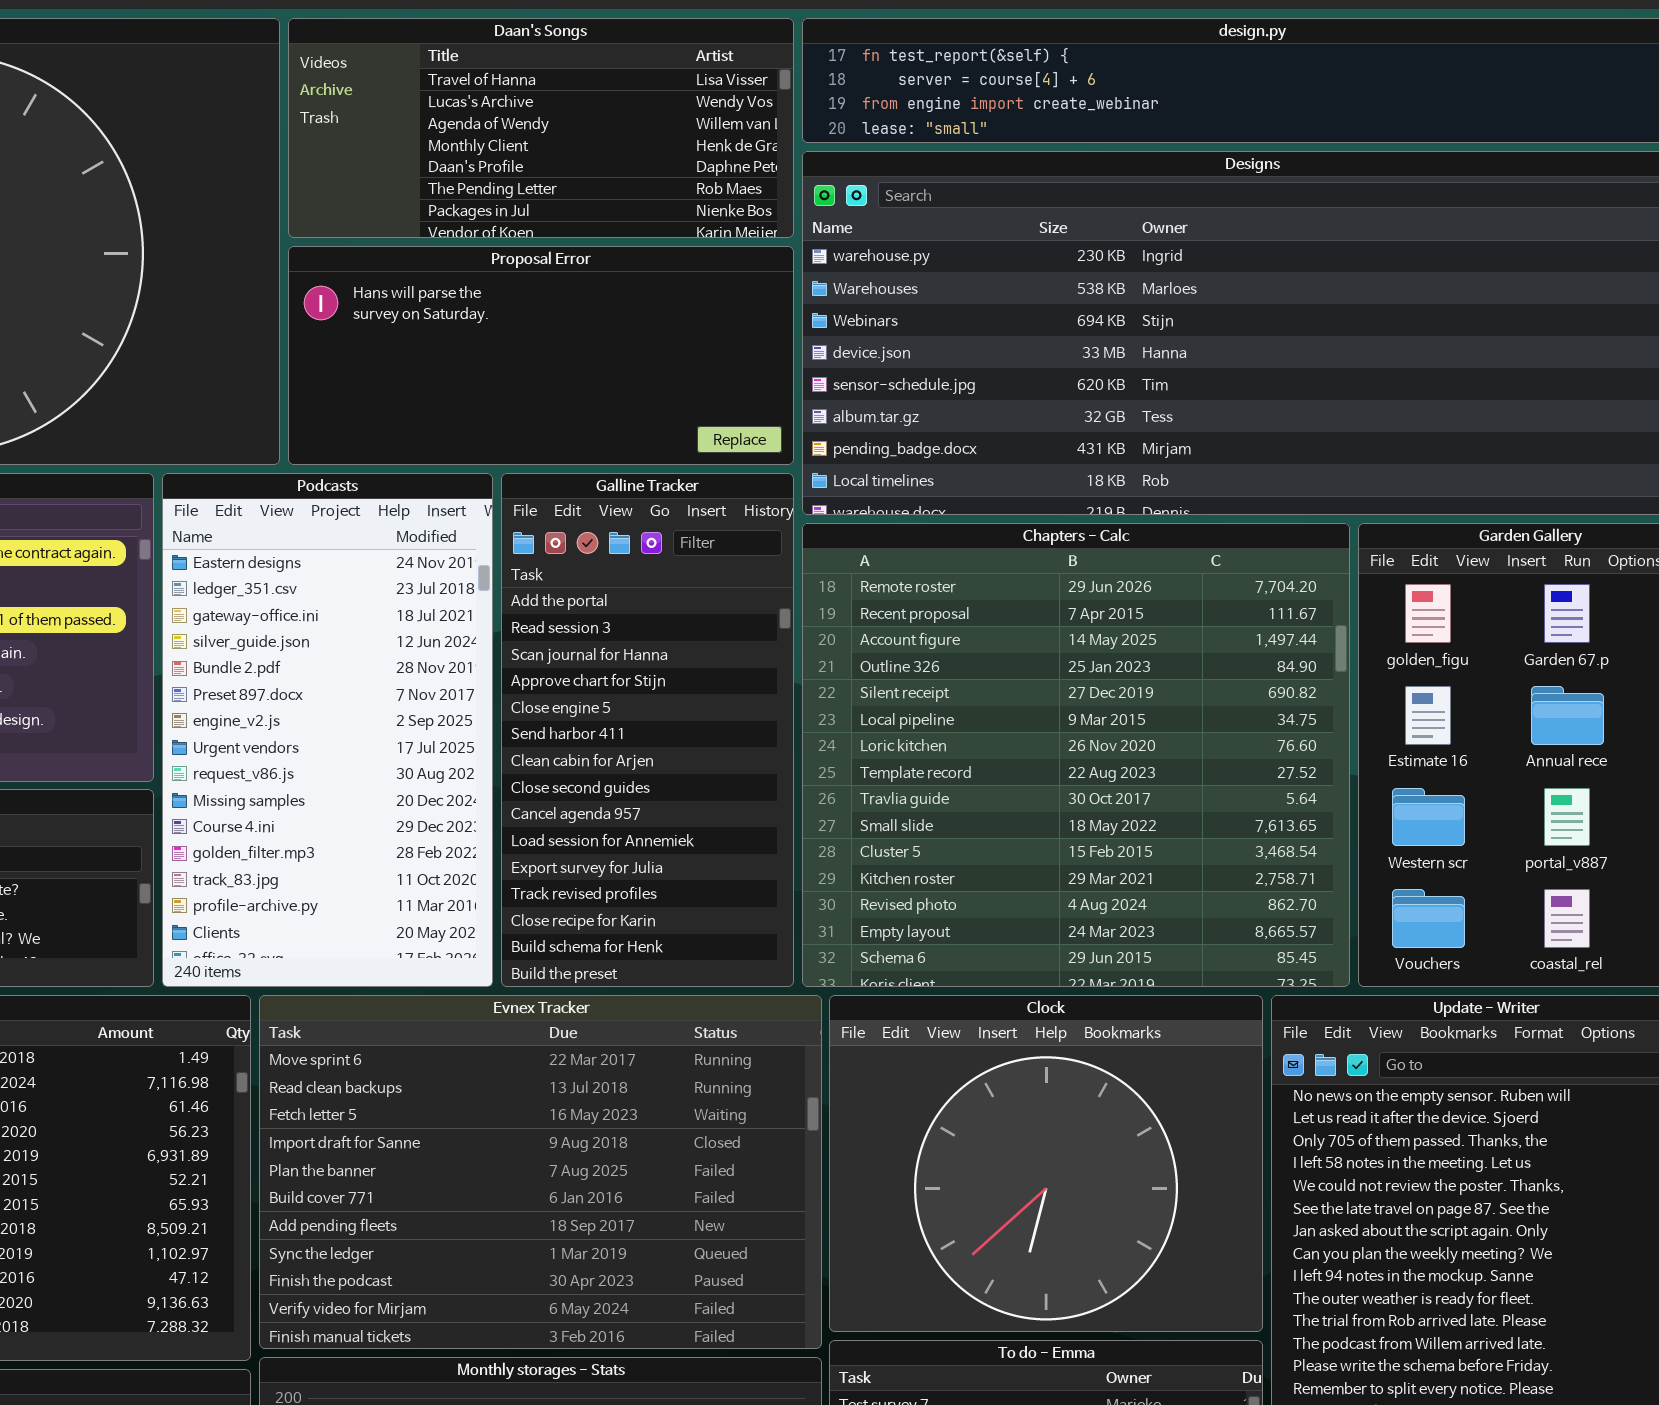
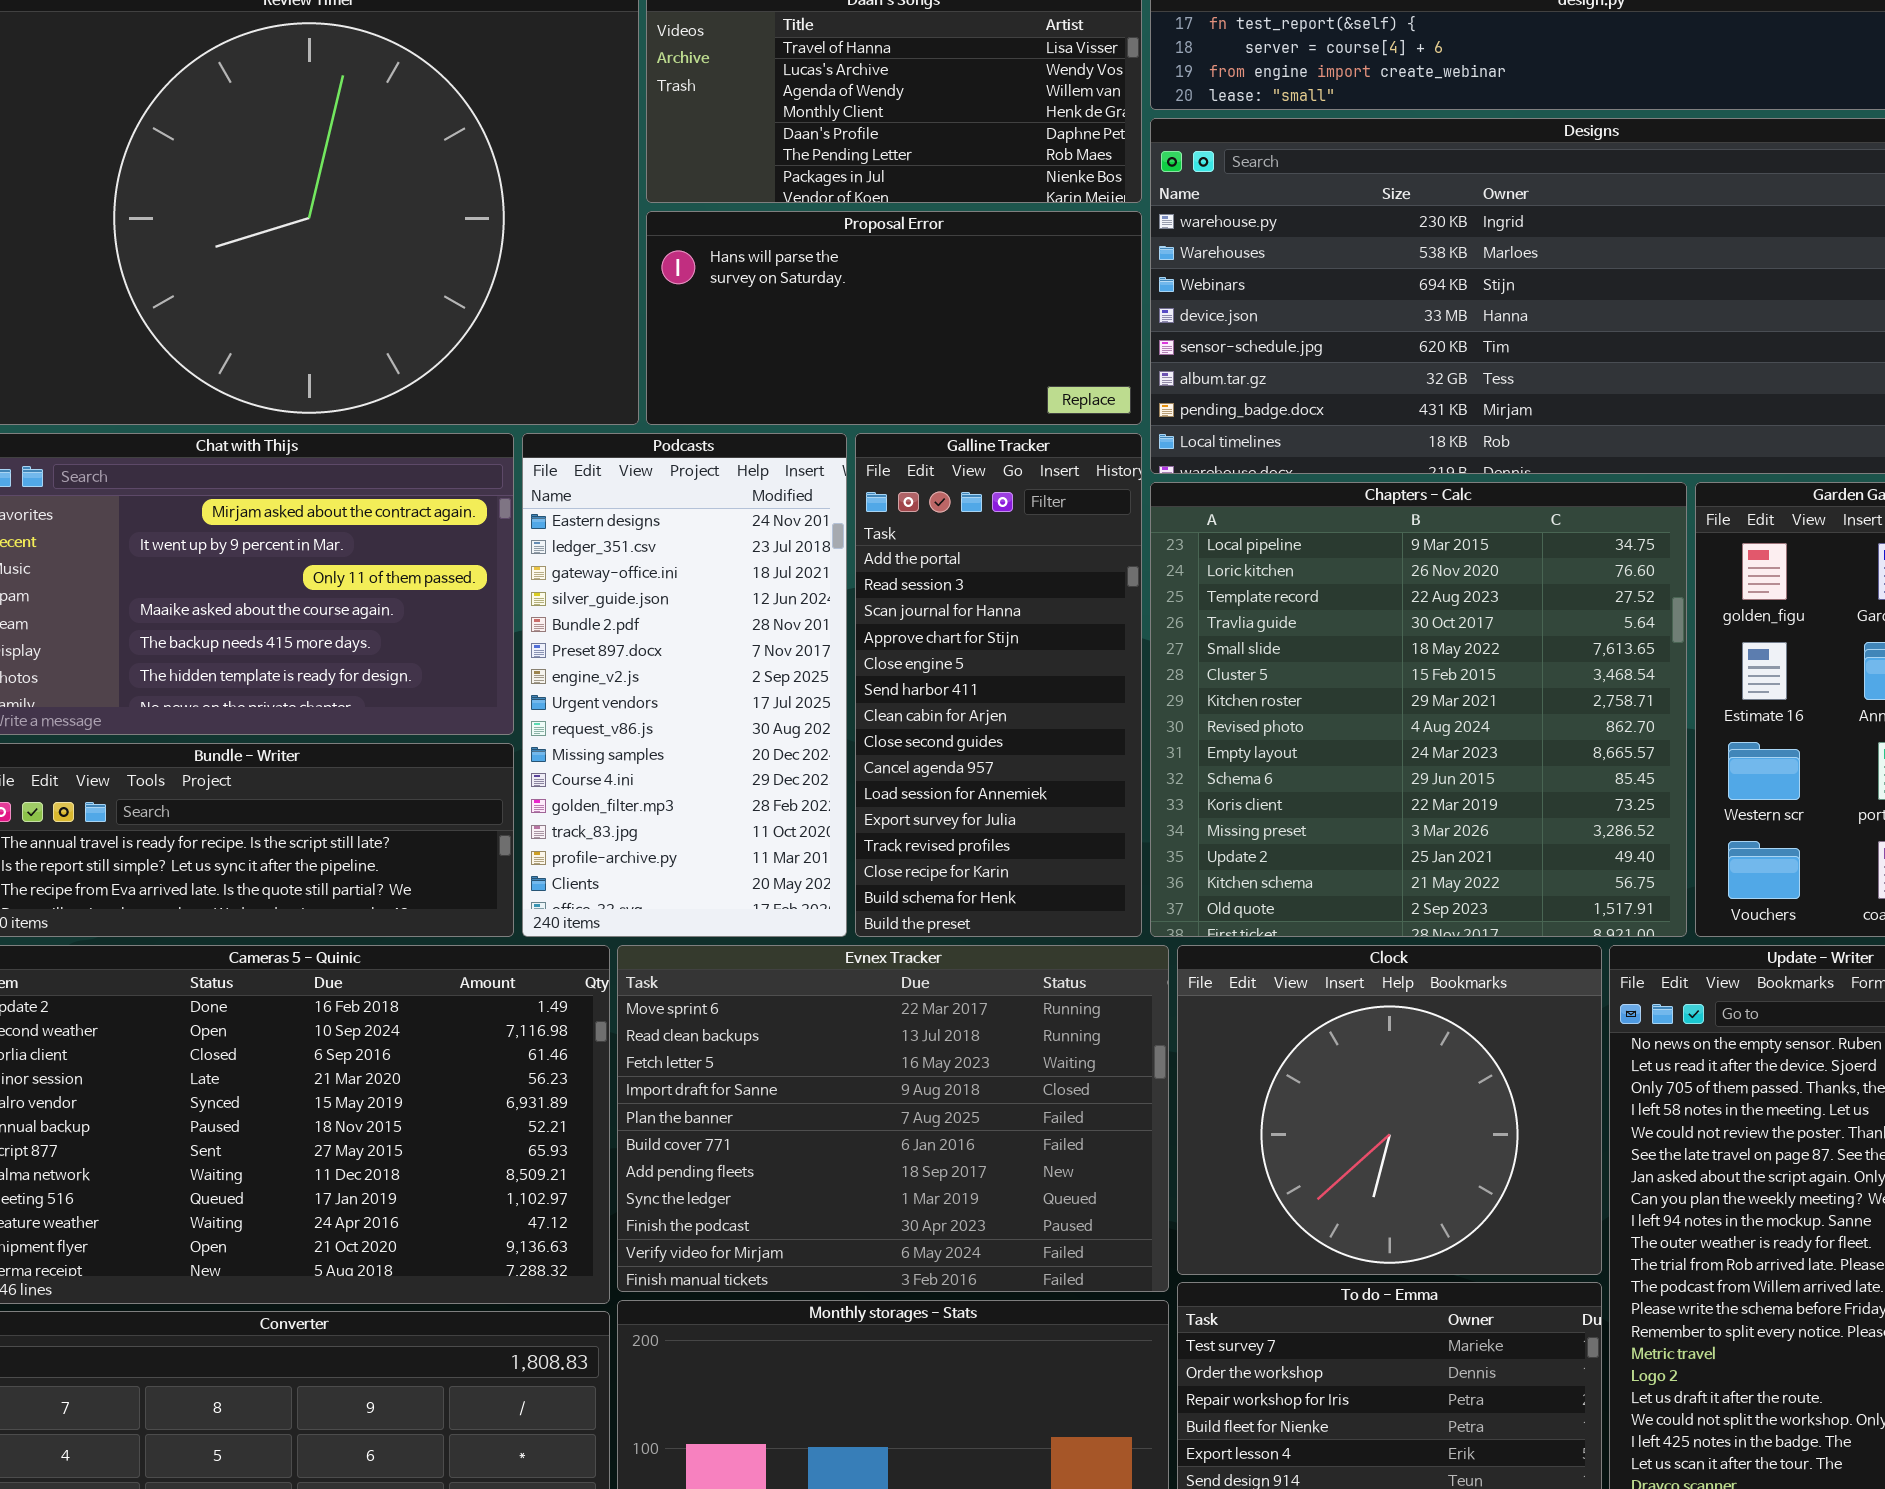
Chapters - Calc: [802,523,1350,987] -> [1150,482,1687,937], scrolled down 5 rows

